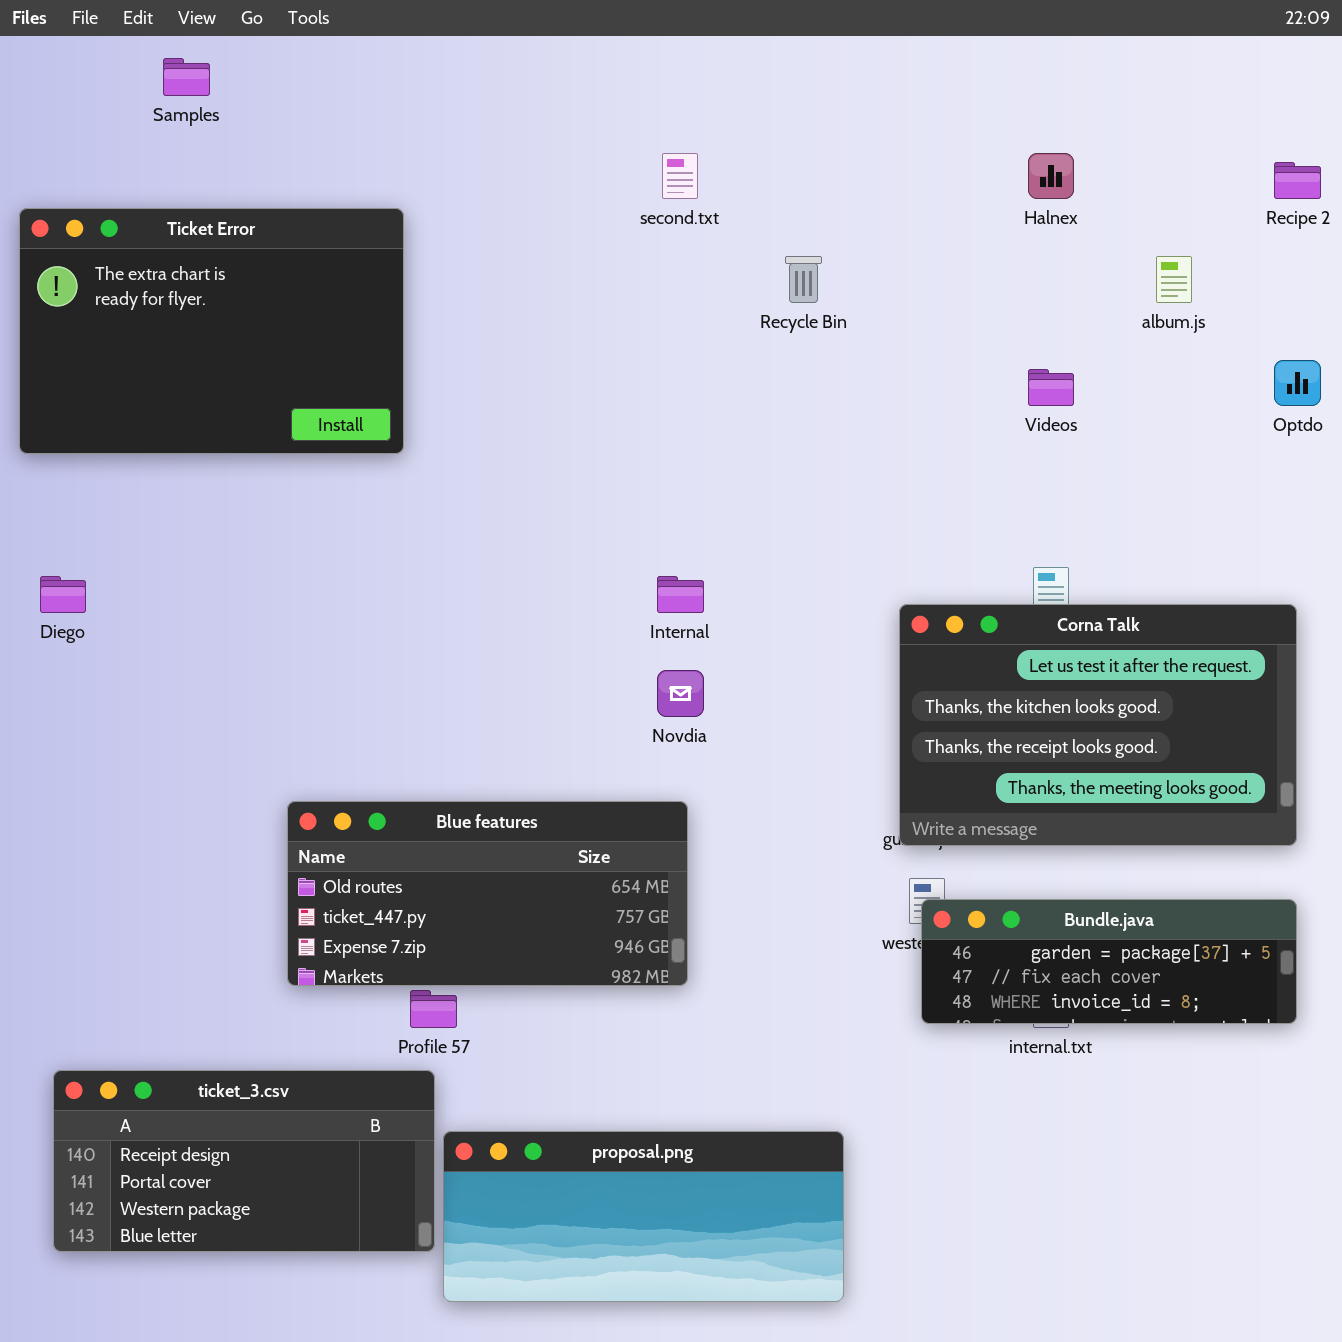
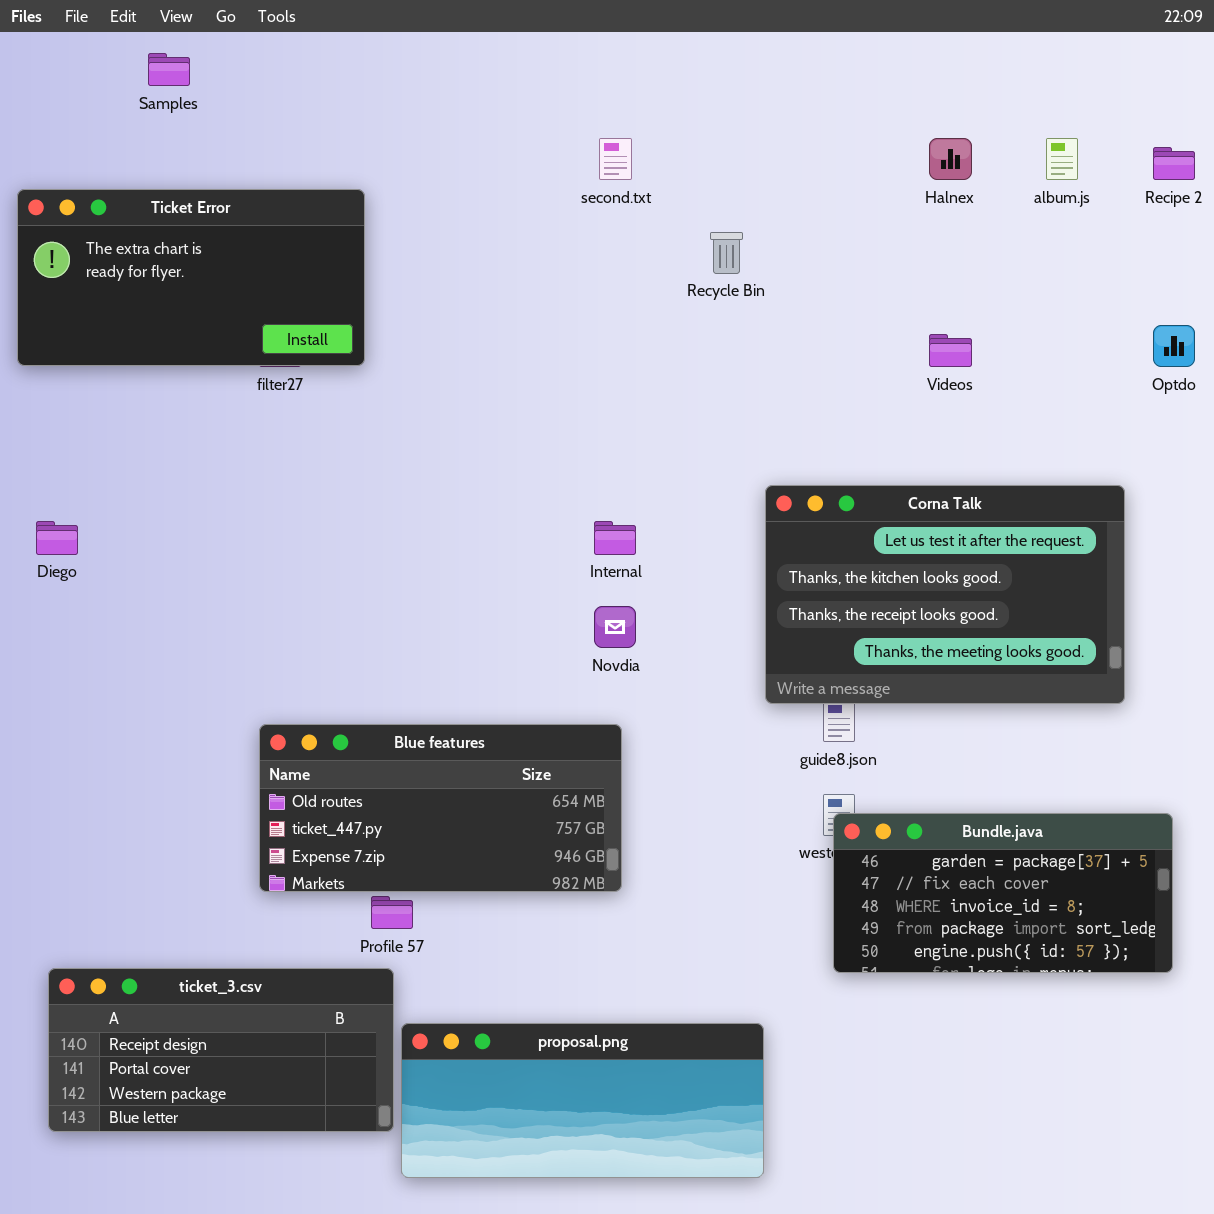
Ticket Error: [19,208,404,454] -> [17,189,365,366], resized
album.js: [1156,256,1192,303] -> [1046,138,1078,180], moved
Corna Talk: [899,604,1297,846] -> [765,485,1125,704], moved
Bundle.java: [921,899,1297,1024] -> [833,813,1173,973], resized

